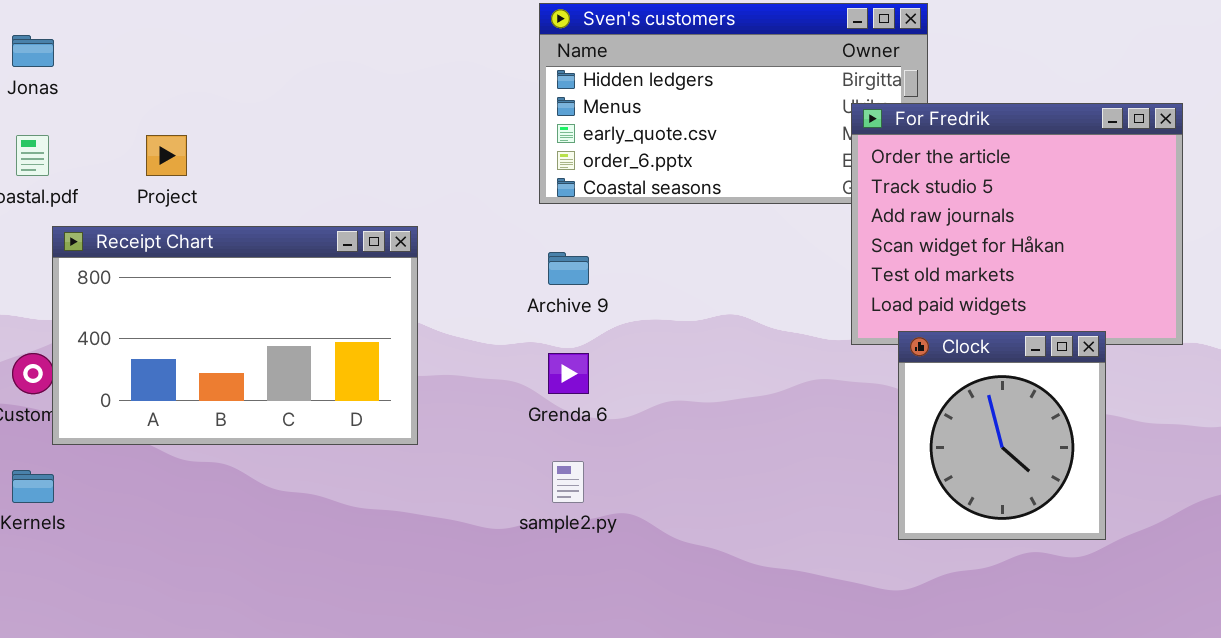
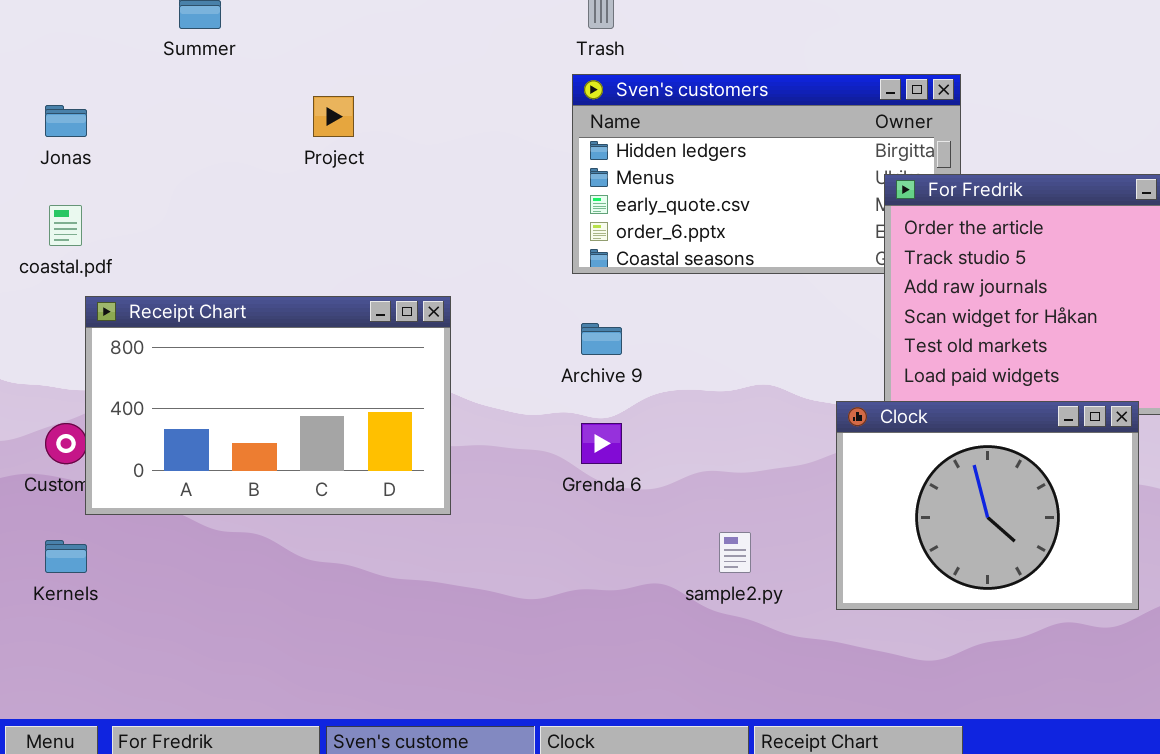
Project: [146,135,187,176] -> [313,96,354,137], moved
Clock: [898,331,1106,540] -> [836,401,1139,610], resized
sample2.py: [552,461,584,503] -> [719,532,751,573], moved

